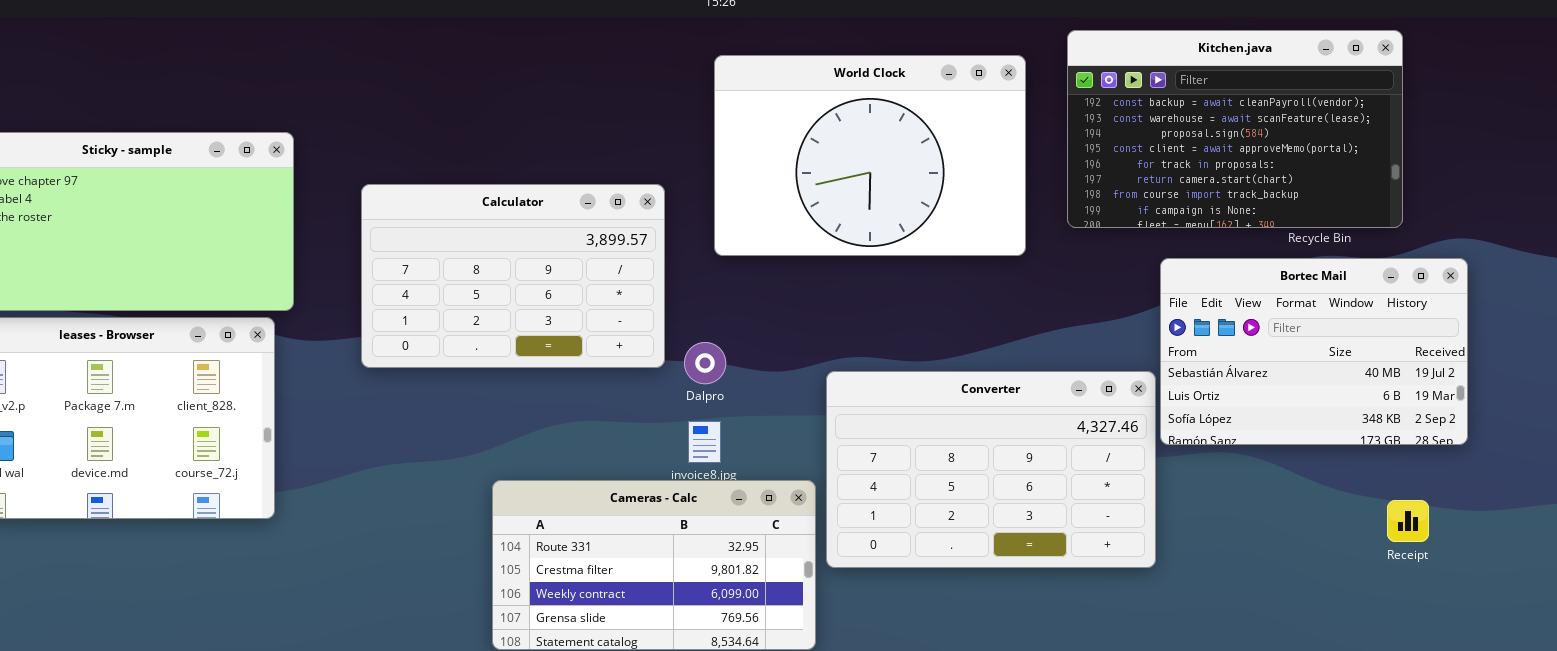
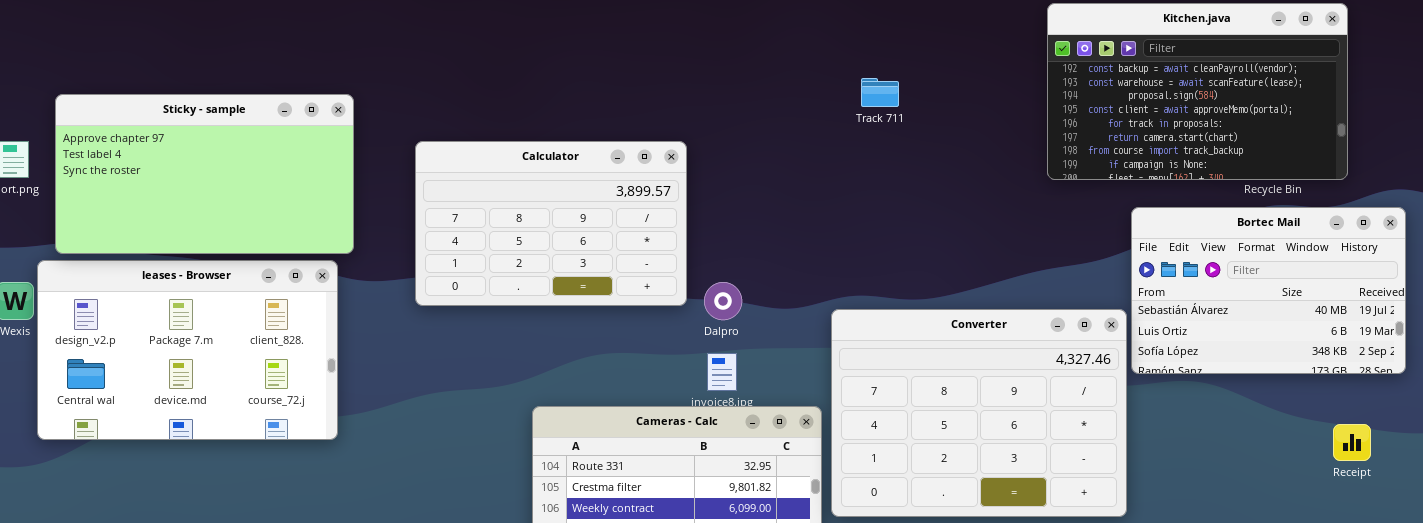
World Clock: [714,55,1026,256] -> none, closed
Converter: [826,371,1156,568] -> [831,309,1127,517], resized

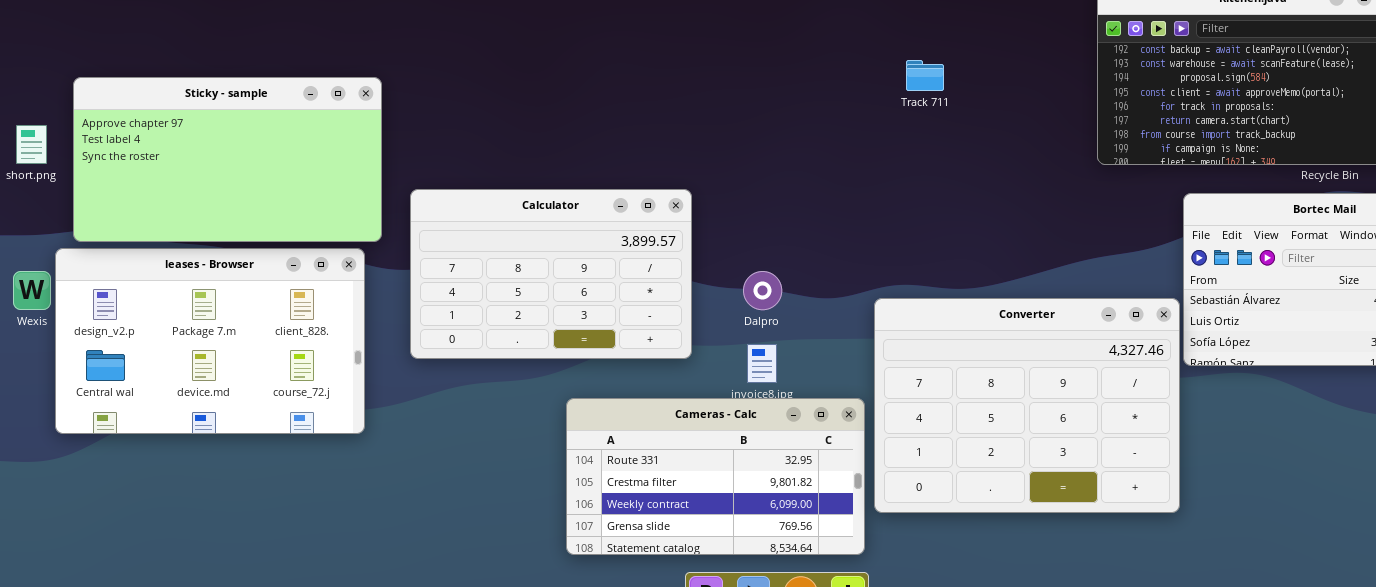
Calculator: [415,141,687,306] -> [410,189,692,359], moved

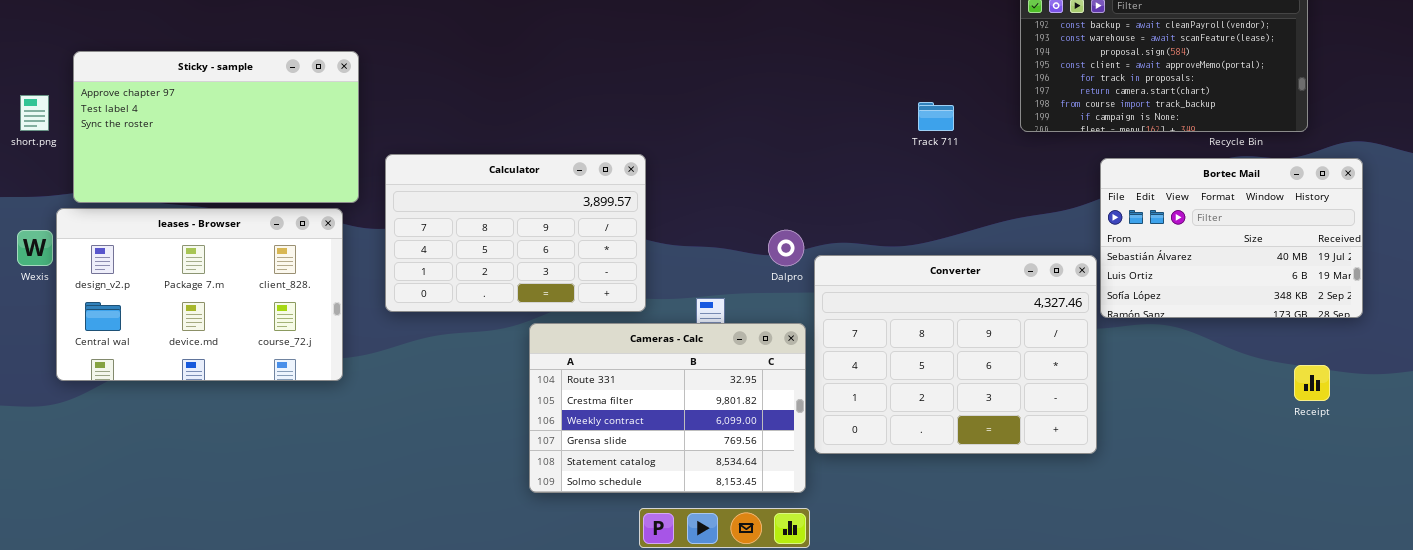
Track 711: [906,60,944,91] -> [918,102,954,131], moved
Dalpro: [743,271,782,310] -> [768,230,804,266], moved
Cameras - Calc: [566,398,865,555] -> [529,323,806,493], resized

